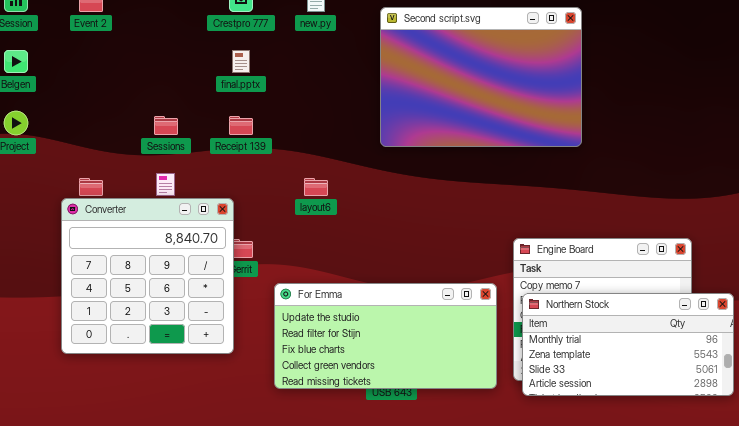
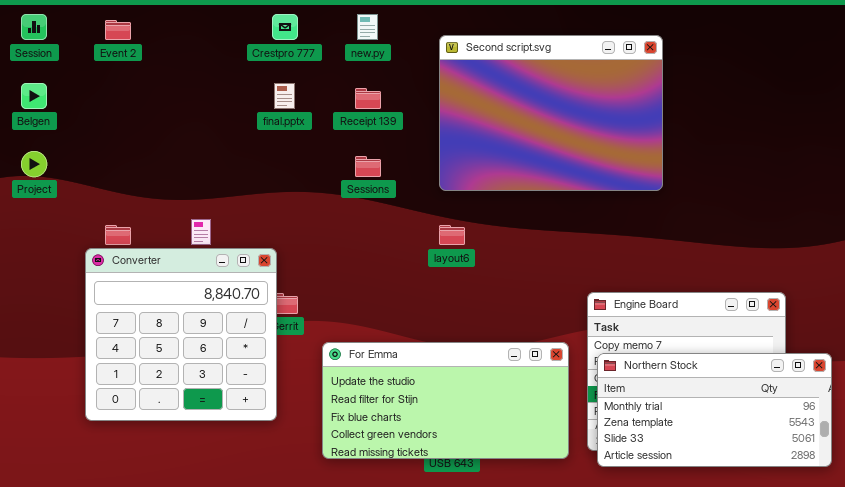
Sessions: [154,116,178,135] -> [355,156,381,177], moved
Receipt 139: [229,116,253,135] -> [355,88,381,109], moved
layout6: [304,178,328,196] -> [439,225,465,245], moved

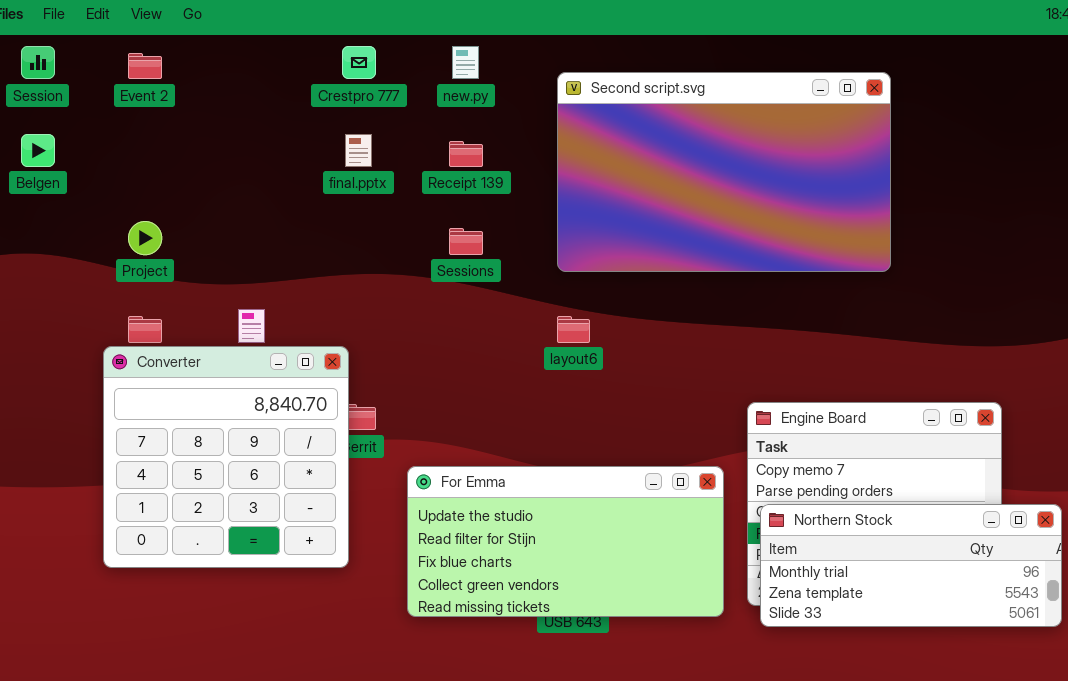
Second script.svg: [439,35,663,191] -> [557,72,891,272], resized
Project: [21,151,47,177] -> [128,221,162,255], moved
Northern Stock: [597,353,832,467] -> [760,504,1062,627], resized

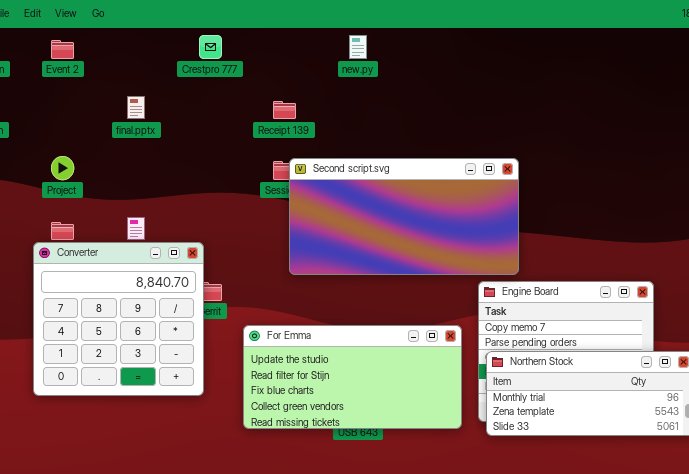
new.py: [452,46,479,79] -> [349,35,367,59], moved
Second script.svg: [557,72,891,272] -> [289,158,519,275], moved, resized
final.pptx: [345,134,372,167] -> [127,96,145,119], moved

